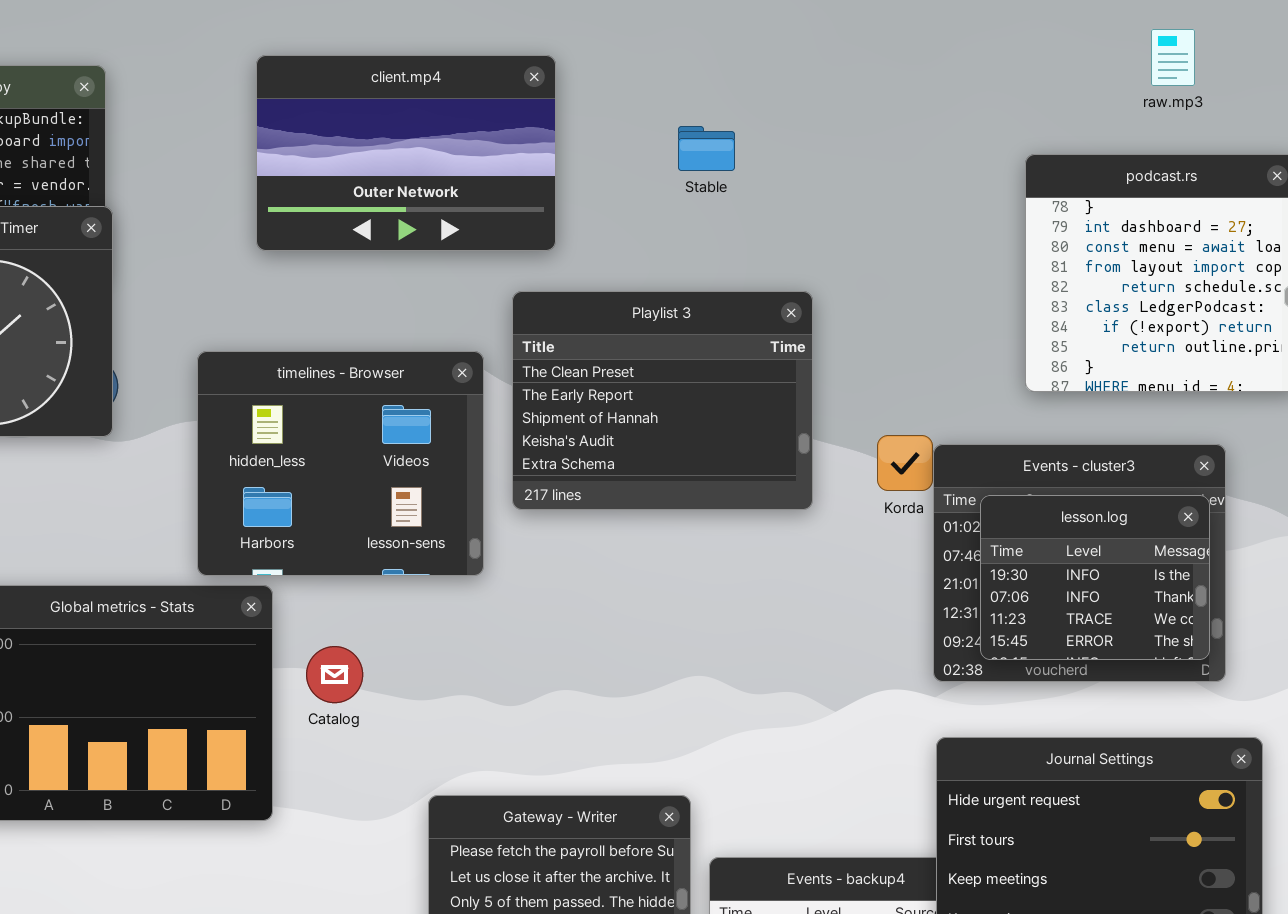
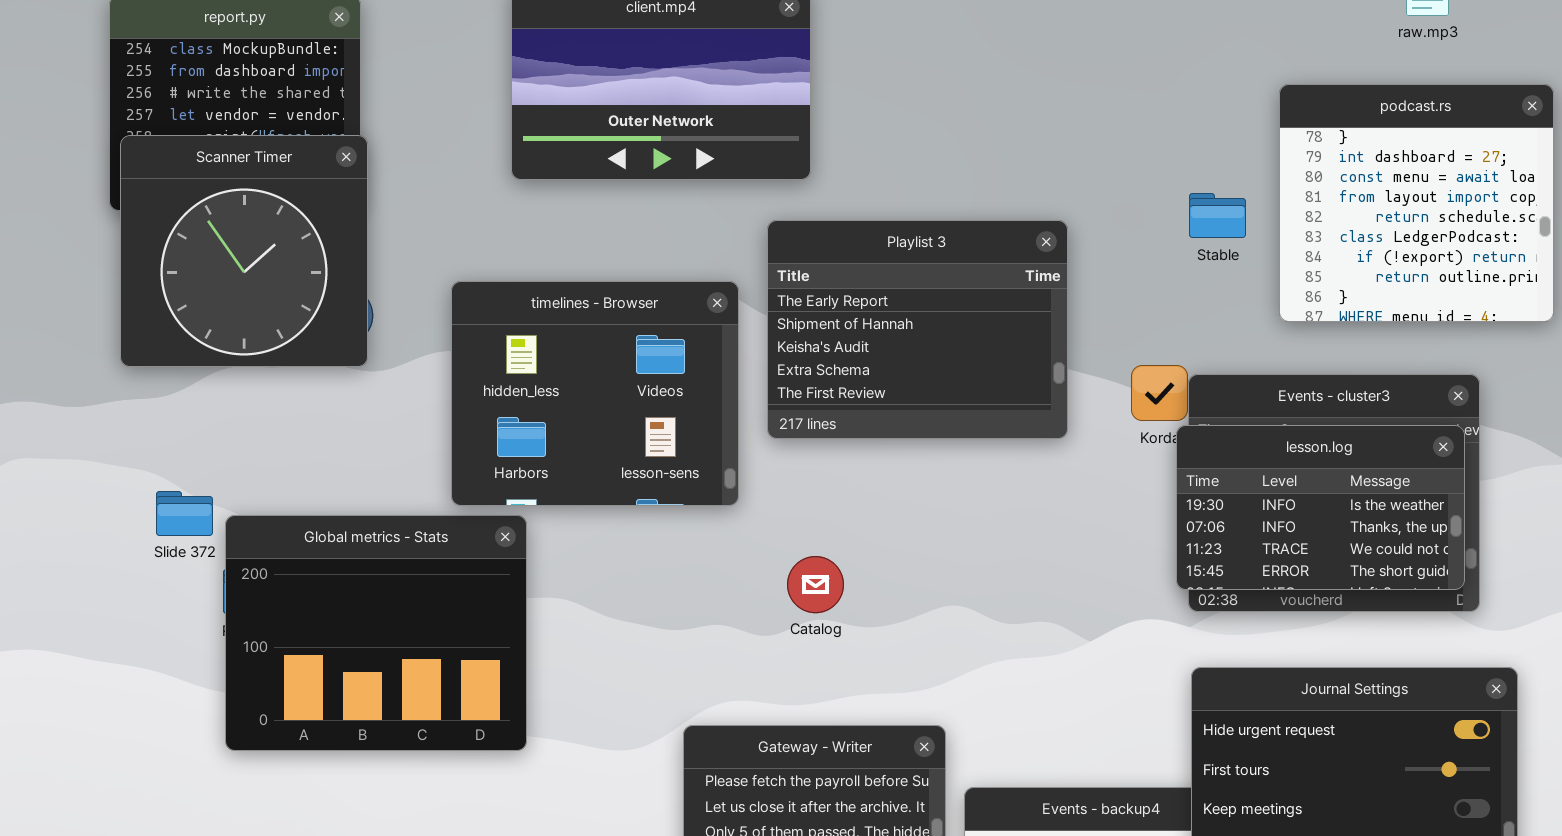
Stable: [678,126,735,171] -> [1189,193,1246,238], moved
Playlist 3: [512,291,813,510] -> [767,220,1068,439], scrolled down 1 row
lesson.log: [980,495,1210,660] -> [1176,425,1465,590], resized
Catalog: [306,646,363,703] -> [787,556,844,613], moved

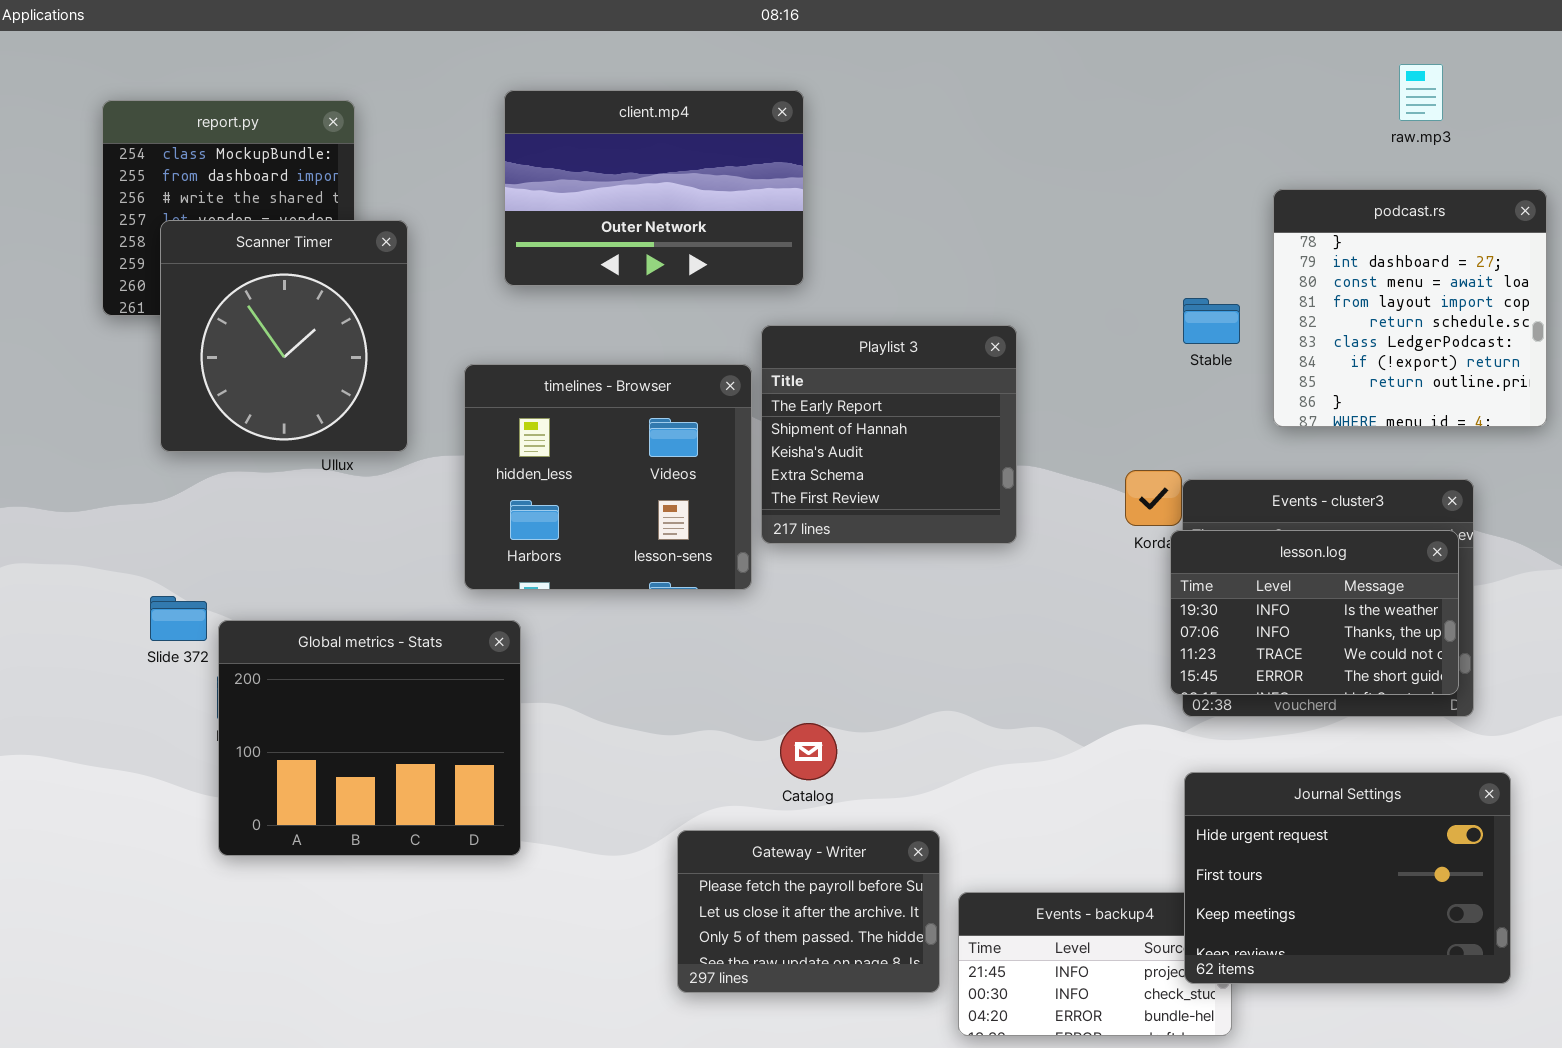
Scanner Timer: [120,135,368,367] -> [160,220,408,452], moved
Playlist 3: [767,220,1068,439] -> [761,325,1017,544], resized
timelines - Browser: [451,281,739,506] -> [464,364,752,590], moved
Catalog: [787,556,844,613] -> [780,723,837,780], moved

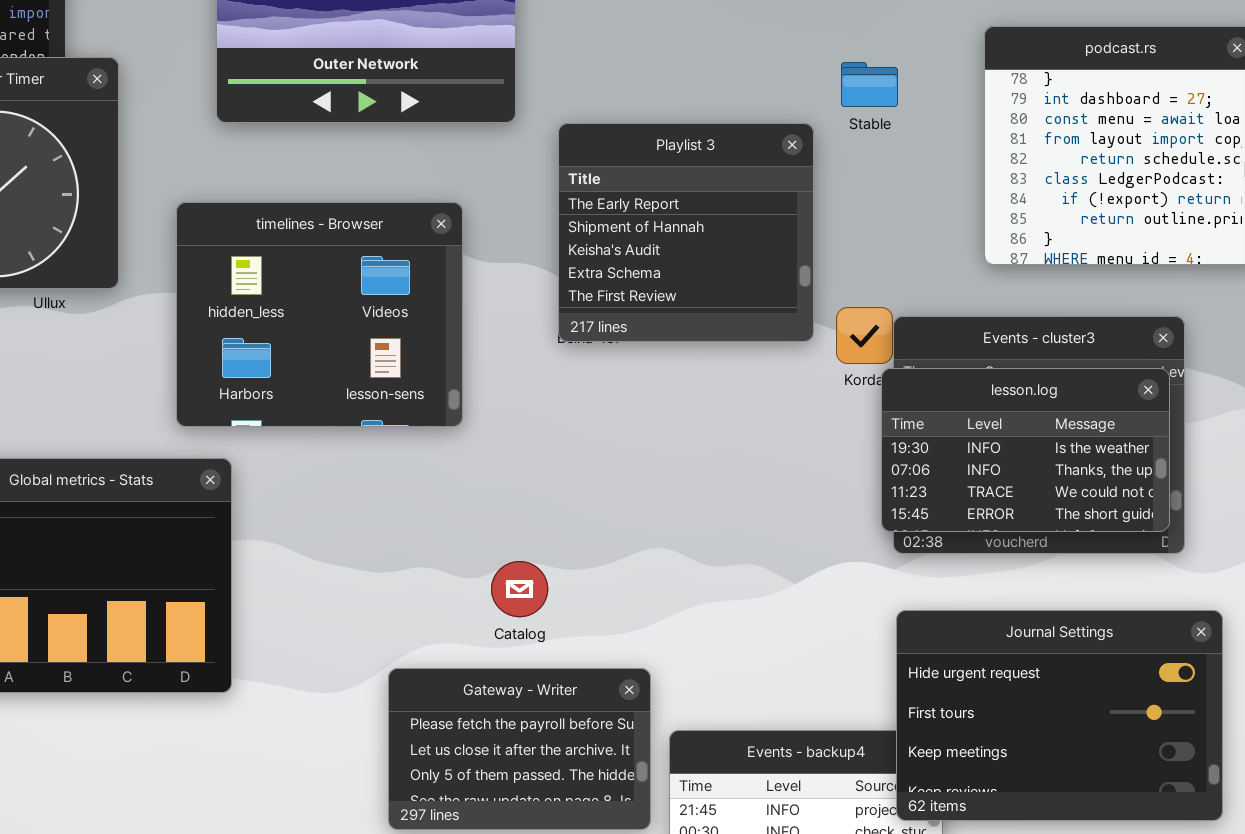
Stable: [1183,298,1240,344] -> [841,62,898,107], moved
Playlist 3: [761,325,1017,544] -> [558,123,814,342], moved

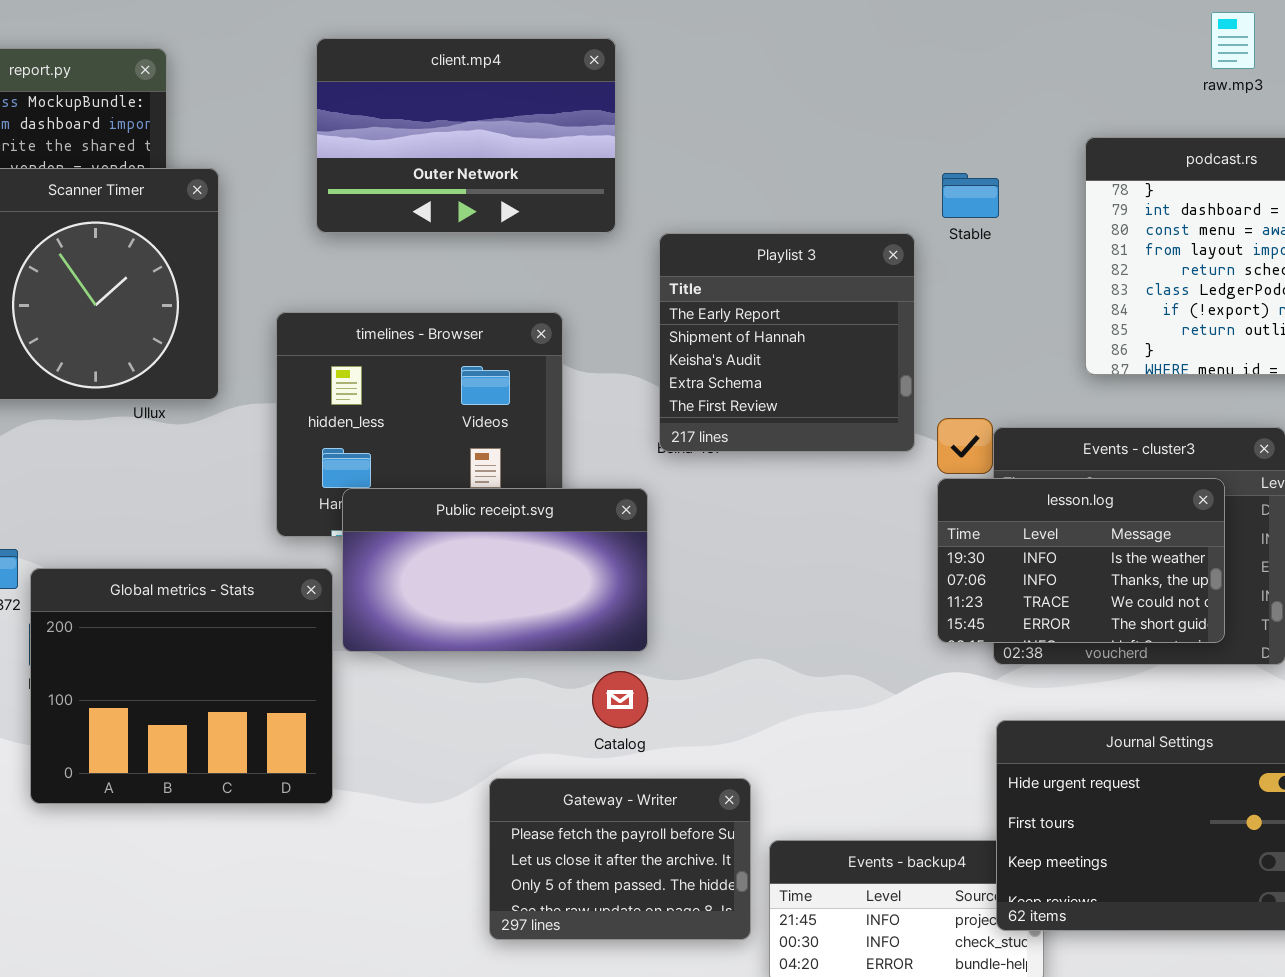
lesson.log: [881,368,1170,532] -> [937,478,1225,643], moved
Public receipt.svg: none -> [342,488,648,652], opened

